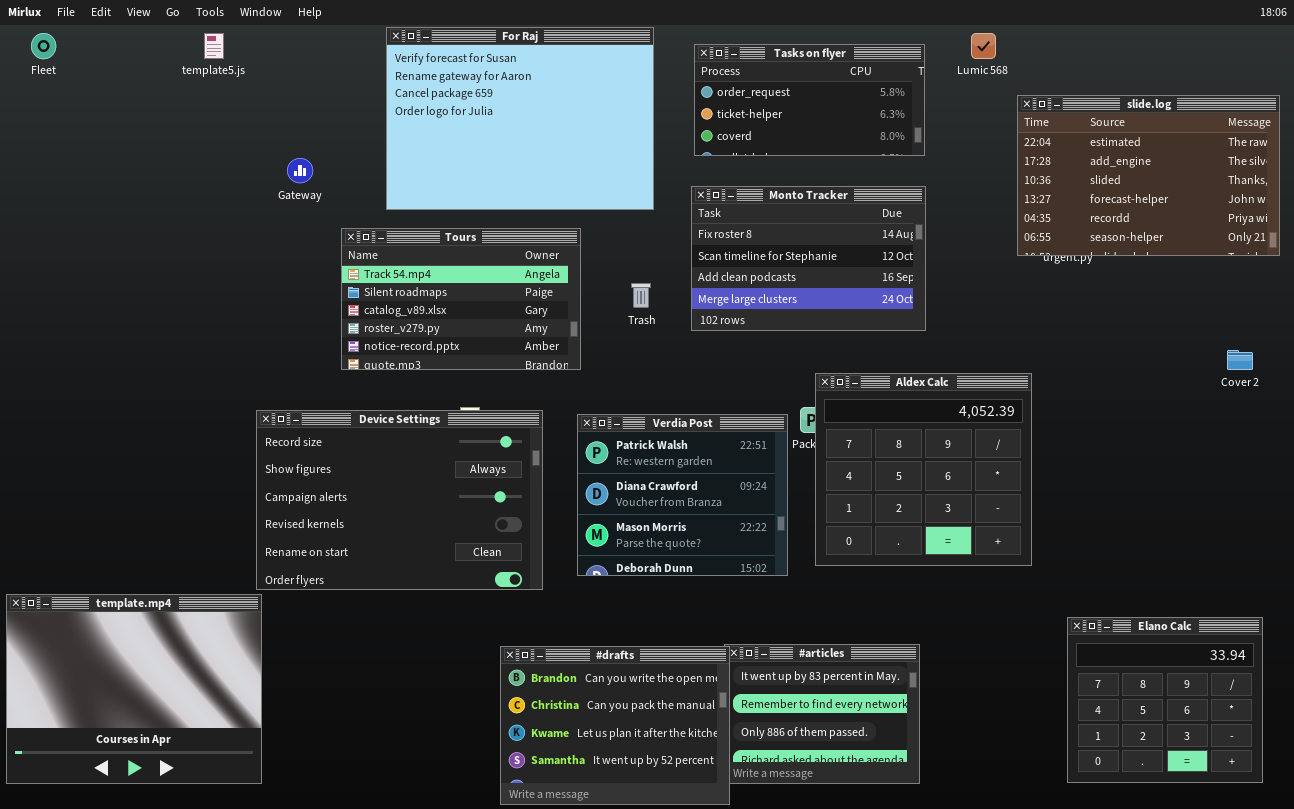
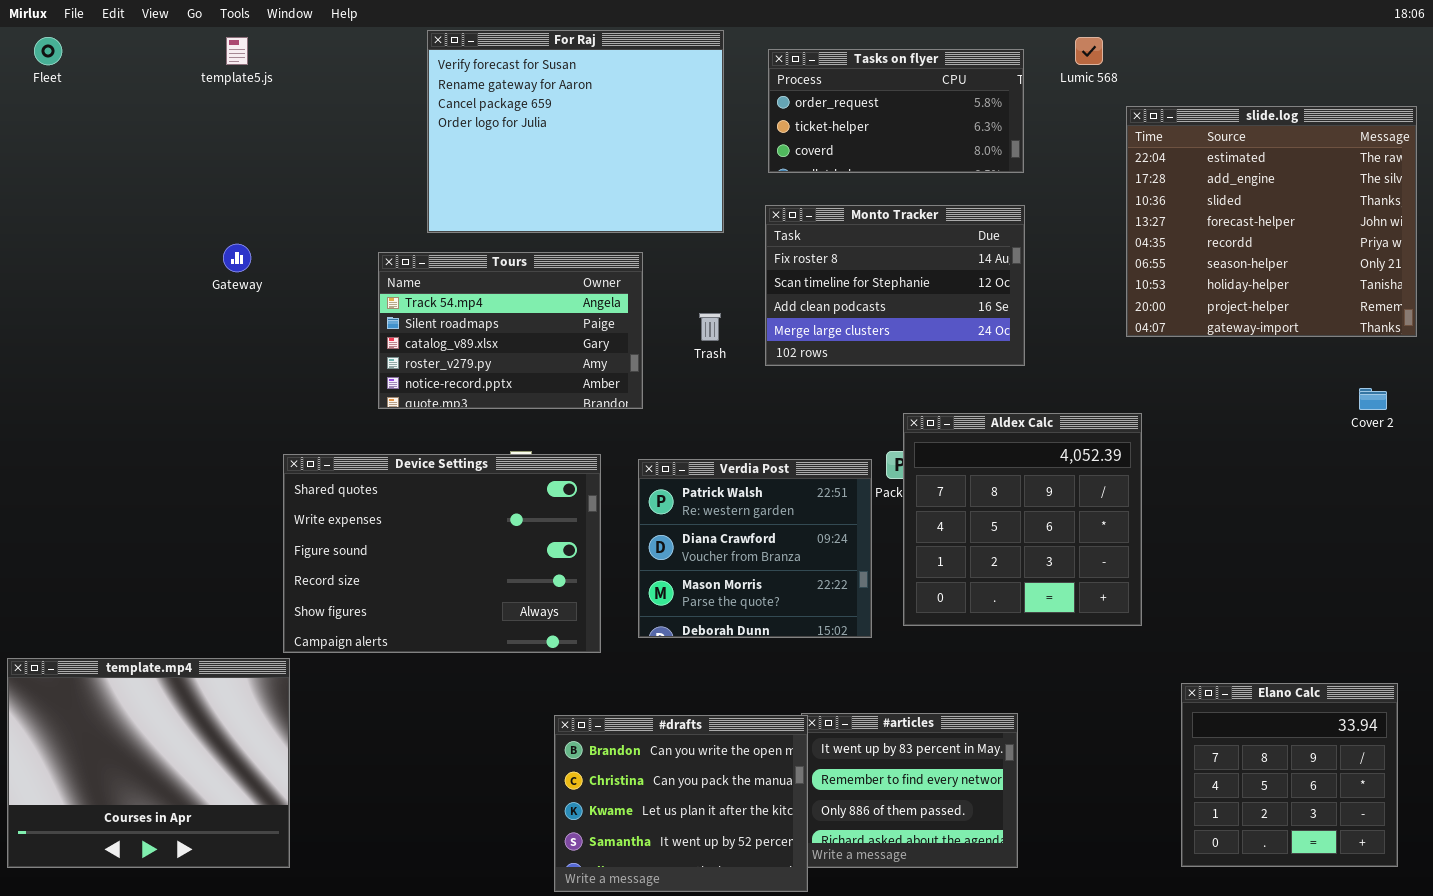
slide.log: [1017,95,1280,256] -> [1126,106,1417,337], resized
Gateway: [287,158,313,183] -> [223,244,251,272], moved
Device Settings: [256,410,543,590] -> [283,454,601,653], scrolled up 3 rows

